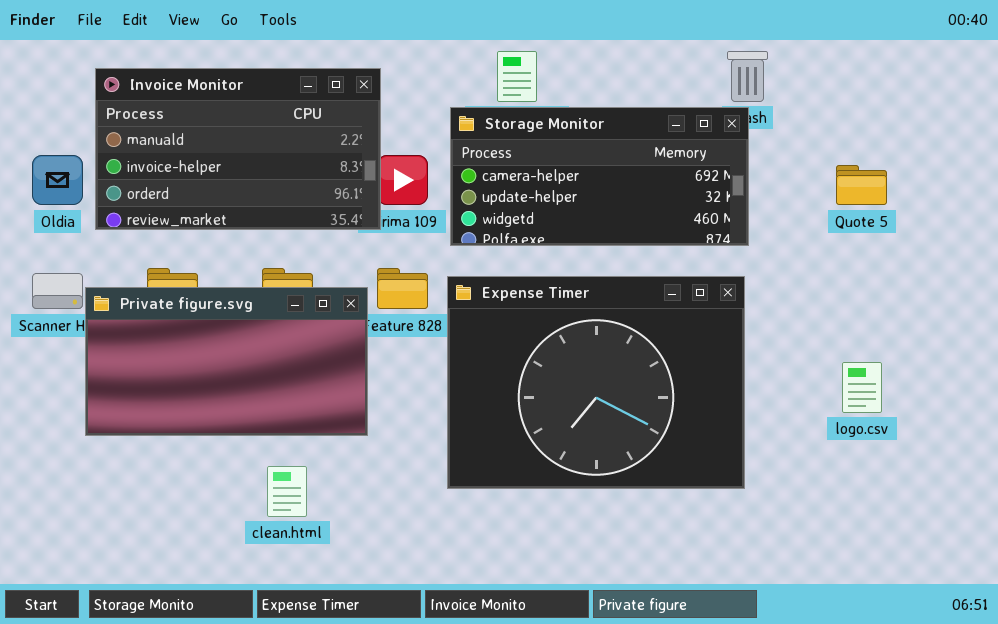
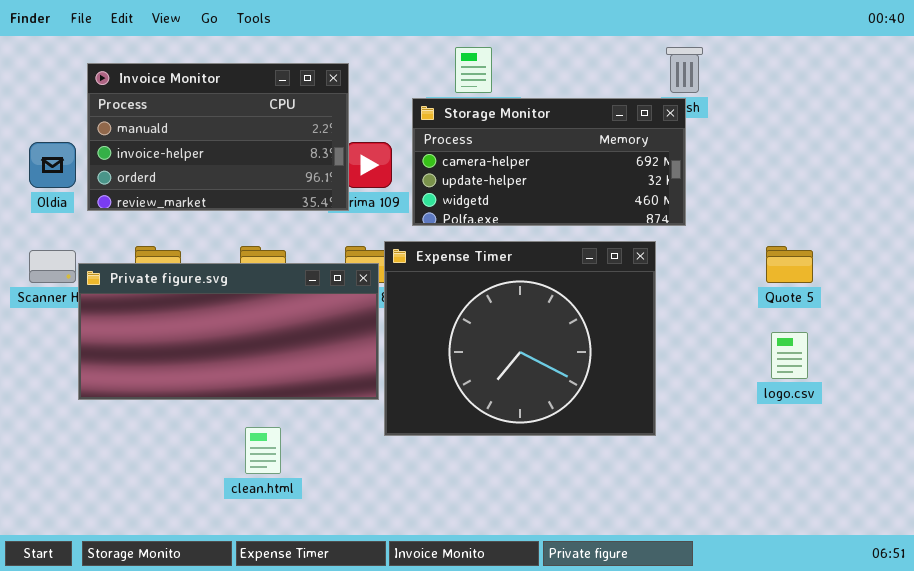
Quote 5: [836,165,887,205] -> [766,246,813,283], moved
Expense Timer: [447,276,745,489] -> [384,241,656,436], moved
Private figure.svg: [85,287,368,436] -> [78,263,379,400], resized

